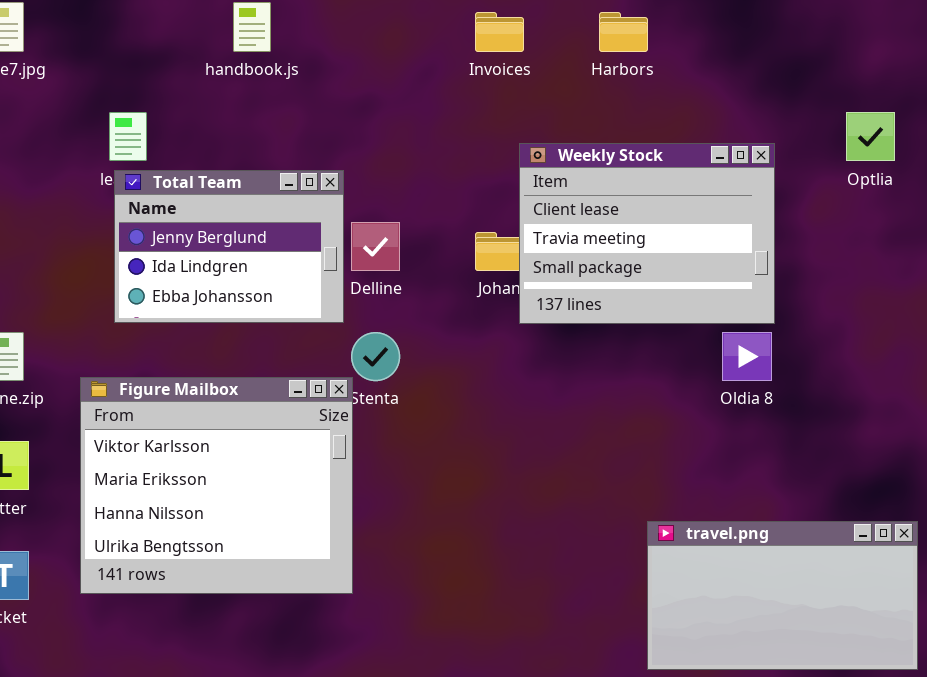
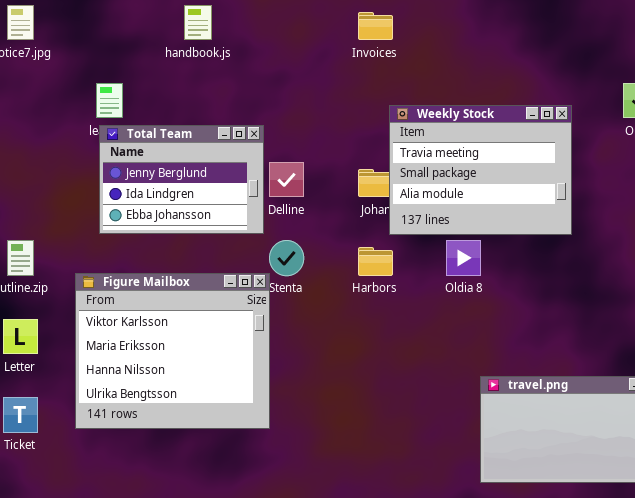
Harbors: [599,12,648,52] -> [358,247,393,276], moved
Weekly Stock: [519,143,775,324] -> [389,105,572,235], scrolled down 1 row
Oldia 8: [722,332,772,381] -> [446,240,481,276], moved

